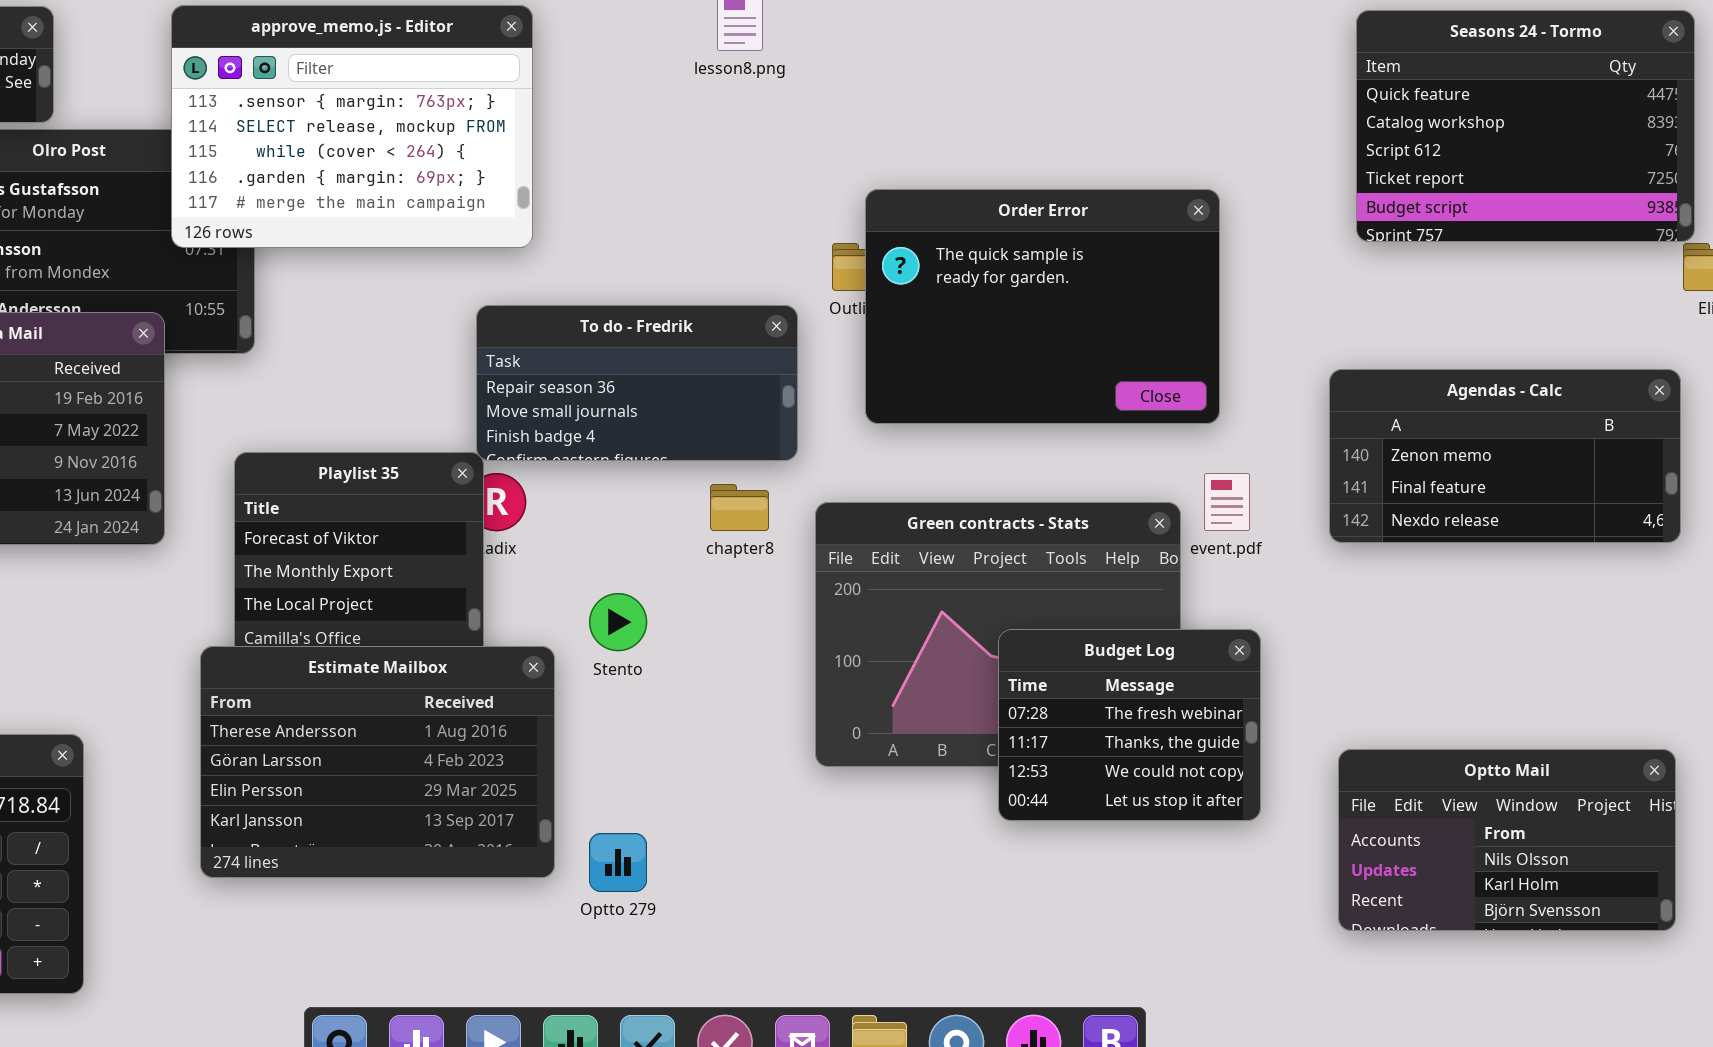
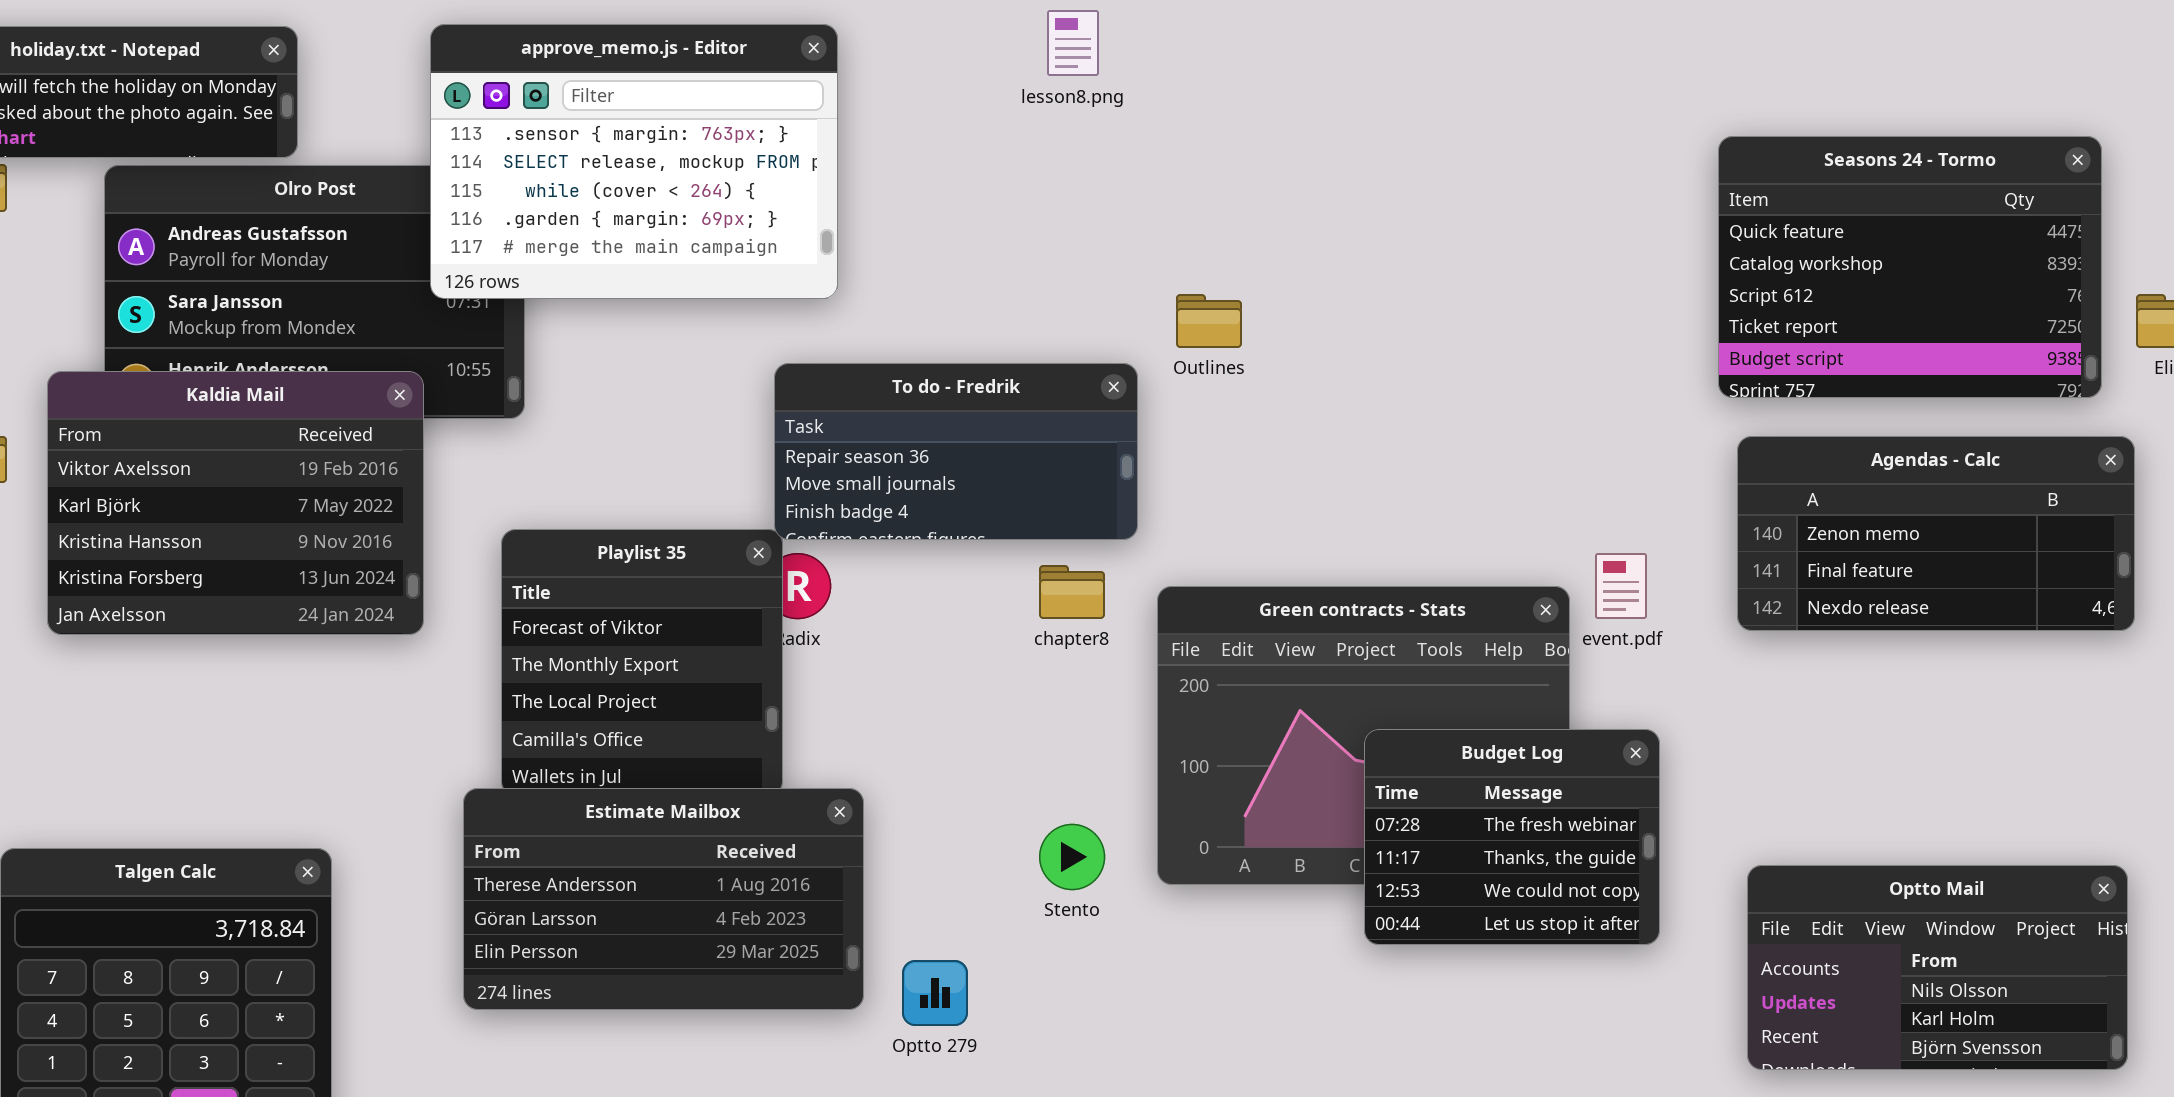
Seasons 24 - Tormo: [1356,10,1695,242] -> [1718,136,2102,398], moved
Order Error: [865,189,1220,424] -> none, closed
Stento: [589,593,647,651] -> [1039,824,1105,890], moved
Estimate Mailbox: [200,646,555,878] -> [463,788,864,1010], resized

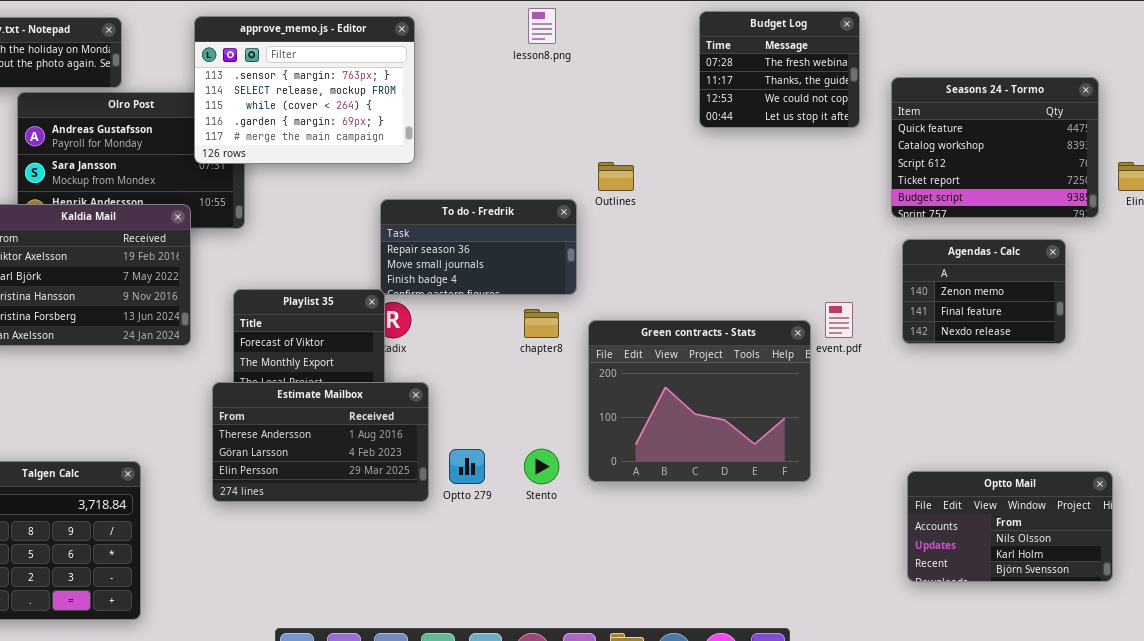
Agendas - Calc: [1737,436,2135,631] -> [902,239,1066,344], resized
Budget Log: [1364,729,1660,945] -> [699,11,860,128], moved
Estimate Mailbox: [463,788,864,1010] -> [212,382,429,502], moved
Optto 279: [902,960,968,1026] -> [449,449,485,484], moved

